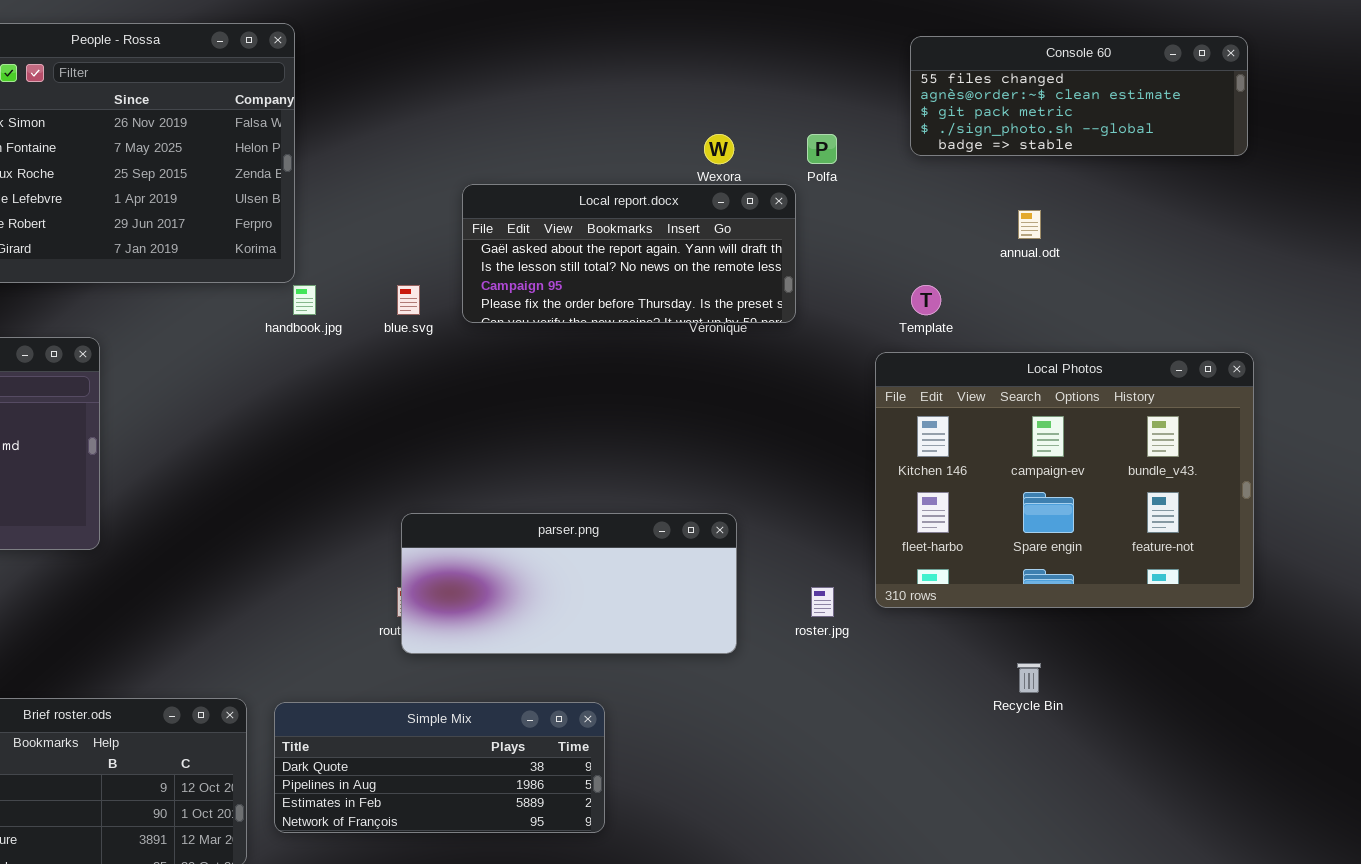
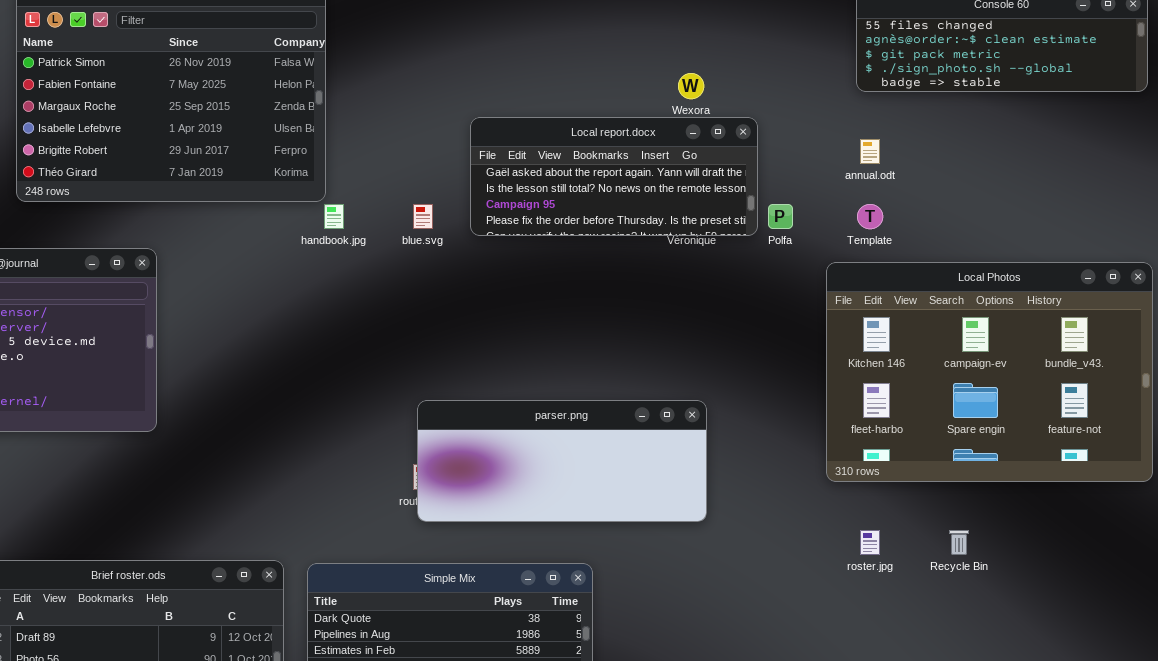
Polfa: [807,134,837,164] -> [768,204,793,229], moved
annual.odt: [1018,210,1041,239] -> [860,139,880,164], moved
roster.jpg: [811,587,834,617] -> [860,530,880,555], moved

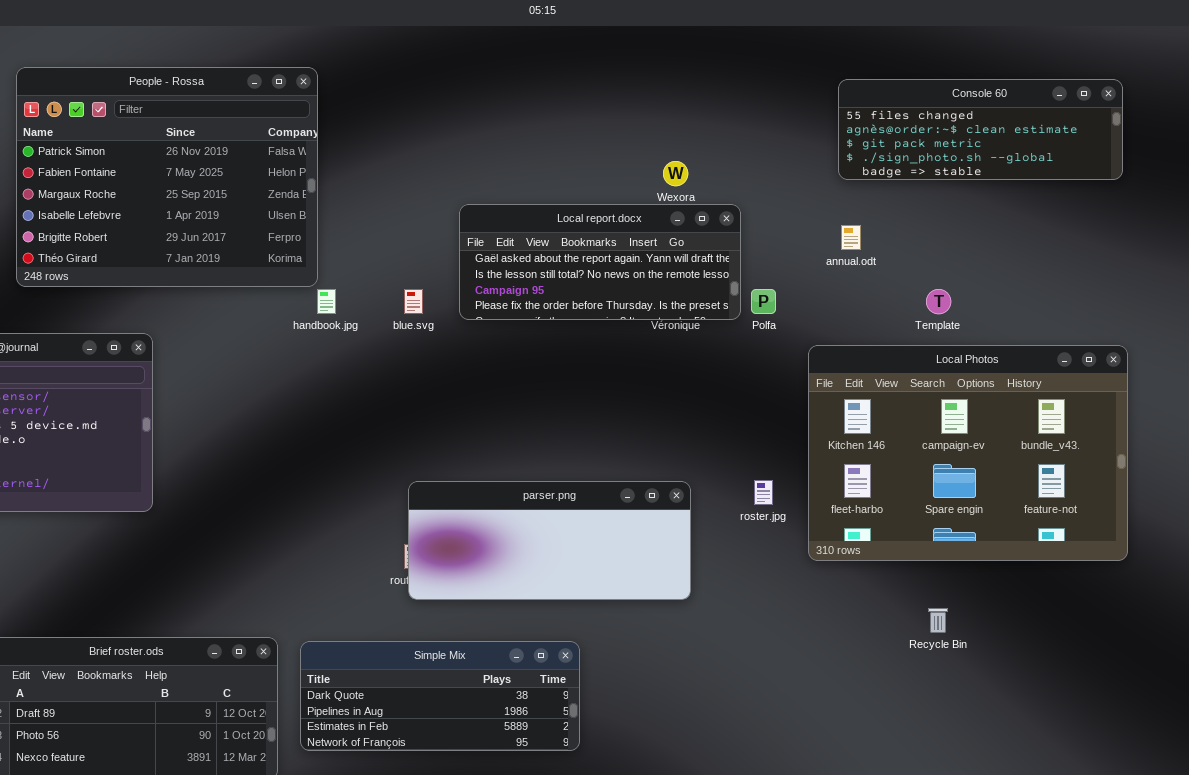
Template: [857,204,883,229] -> [926,289,951,314], moved
roster.jpg: [860,530,880,555] -> [754,480,773,505], moved

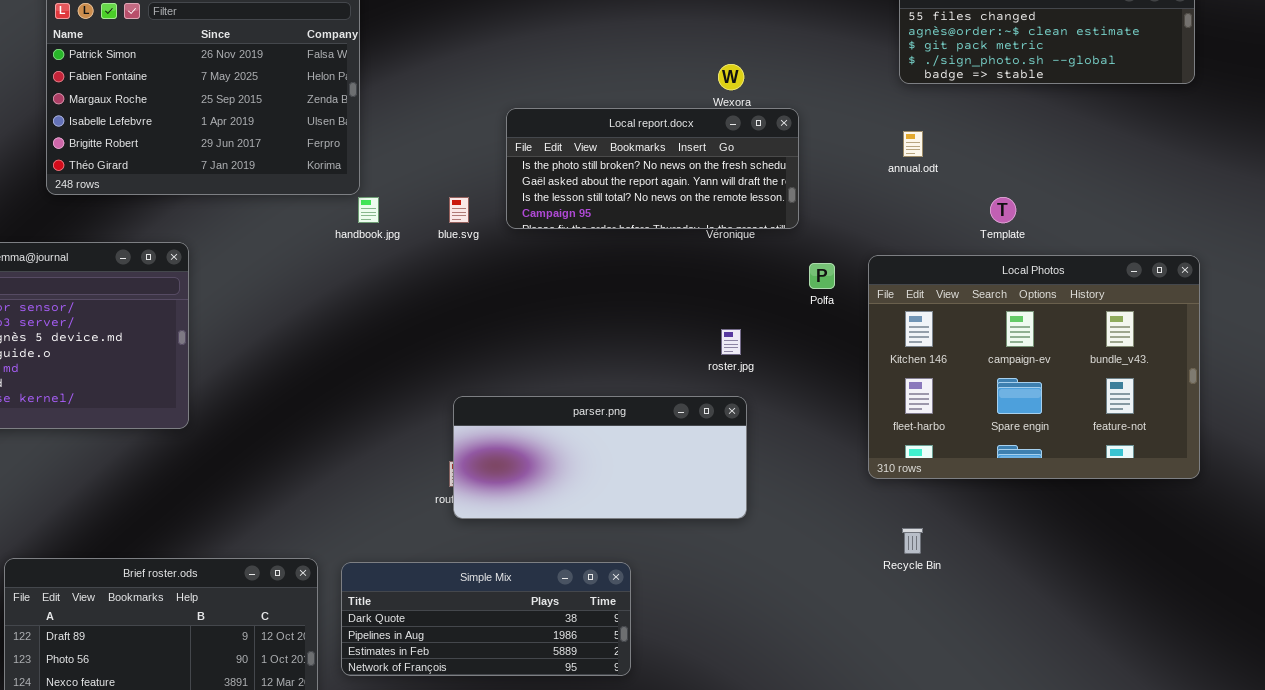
Local report.docx: [459,204,741,320] -> [506,108,799,229], scrolled up 1 row
Polfa: [751,289,776,314] -> [809,263,835,289], moved
roster.jpg: [754,480,773,505] -> [721,329,741,355], moved
Recycle Bin: [928,608,948,633] -> [902,528,923,554], moved

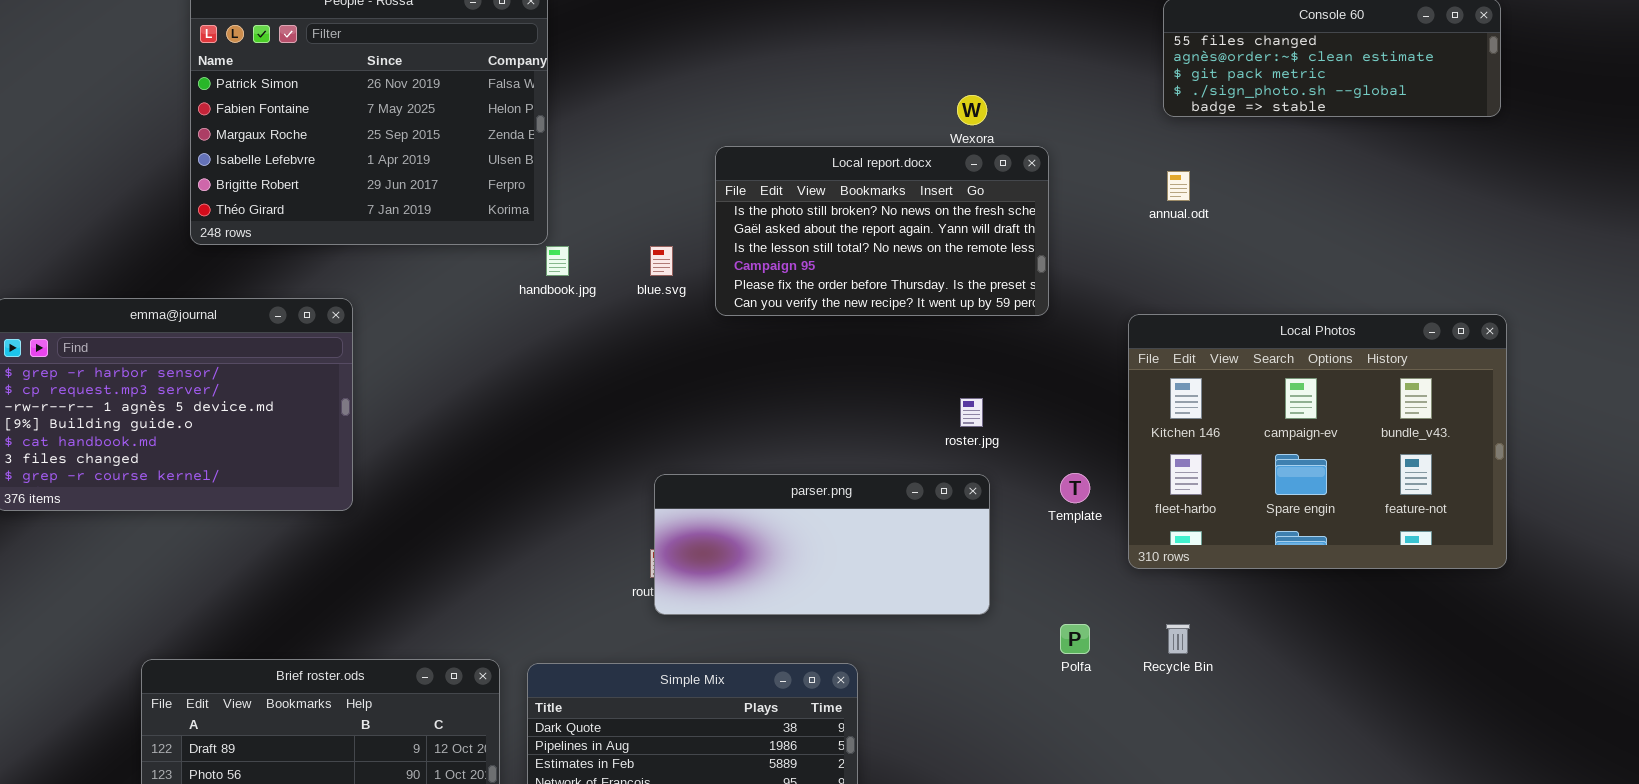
Local report.docx: [506,108,799,229] -> [715,146,1049,316], resized
Template: [990,197,1016,223] -> [1060,473,1090,503], moved
Polfa: [809,263,835,289] -> [1060,624,1090,654], moved

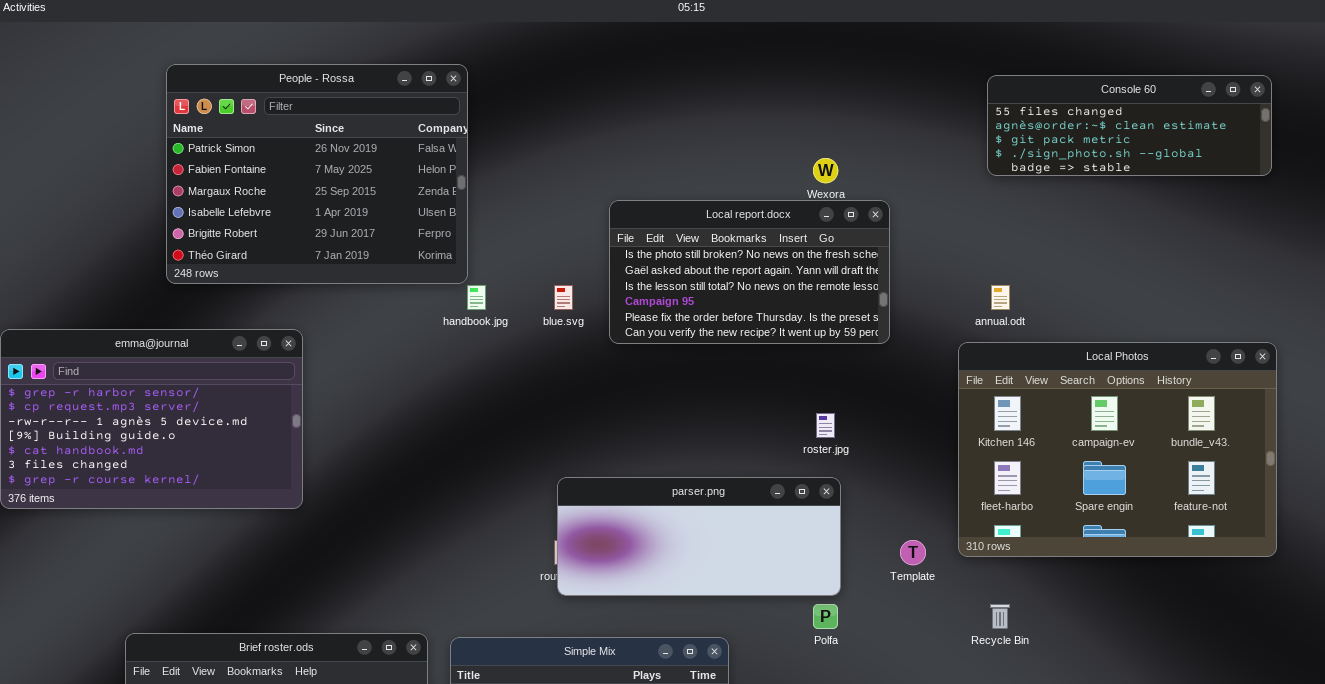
annual.odt: [1167,171,1190,201] -> [991,285,1010,310], moved
Template: [1060,473,1090,503] -> [900,540,926,565], moved
Polfa: [1060,624,1090,654] -> [813,604,838,629], moved

